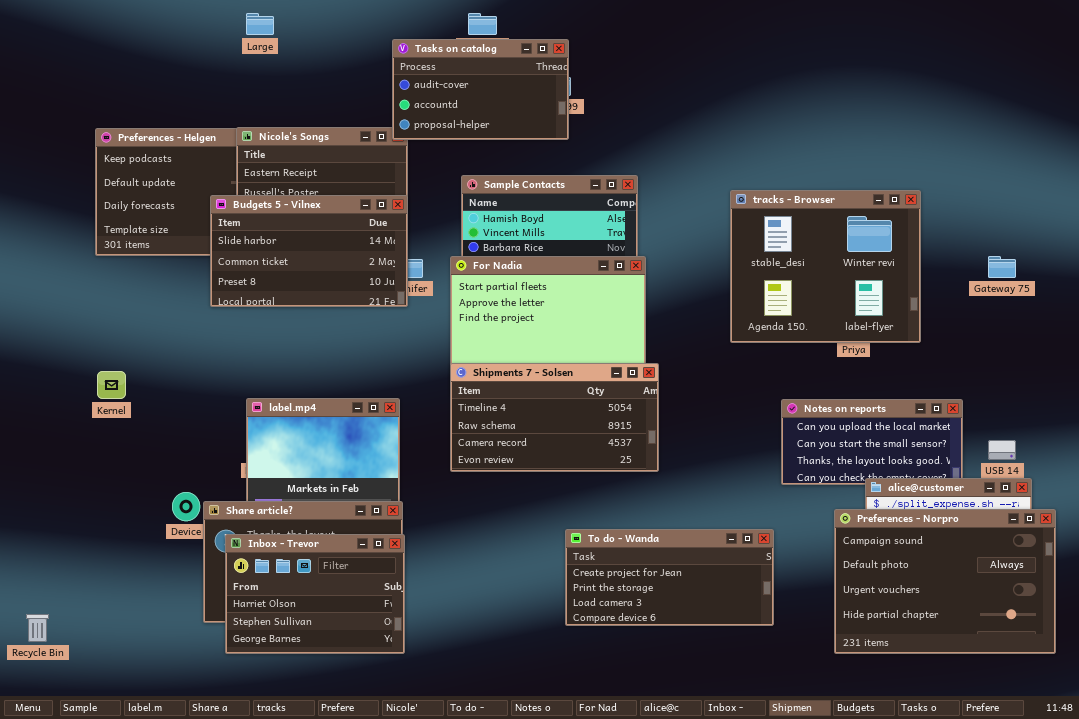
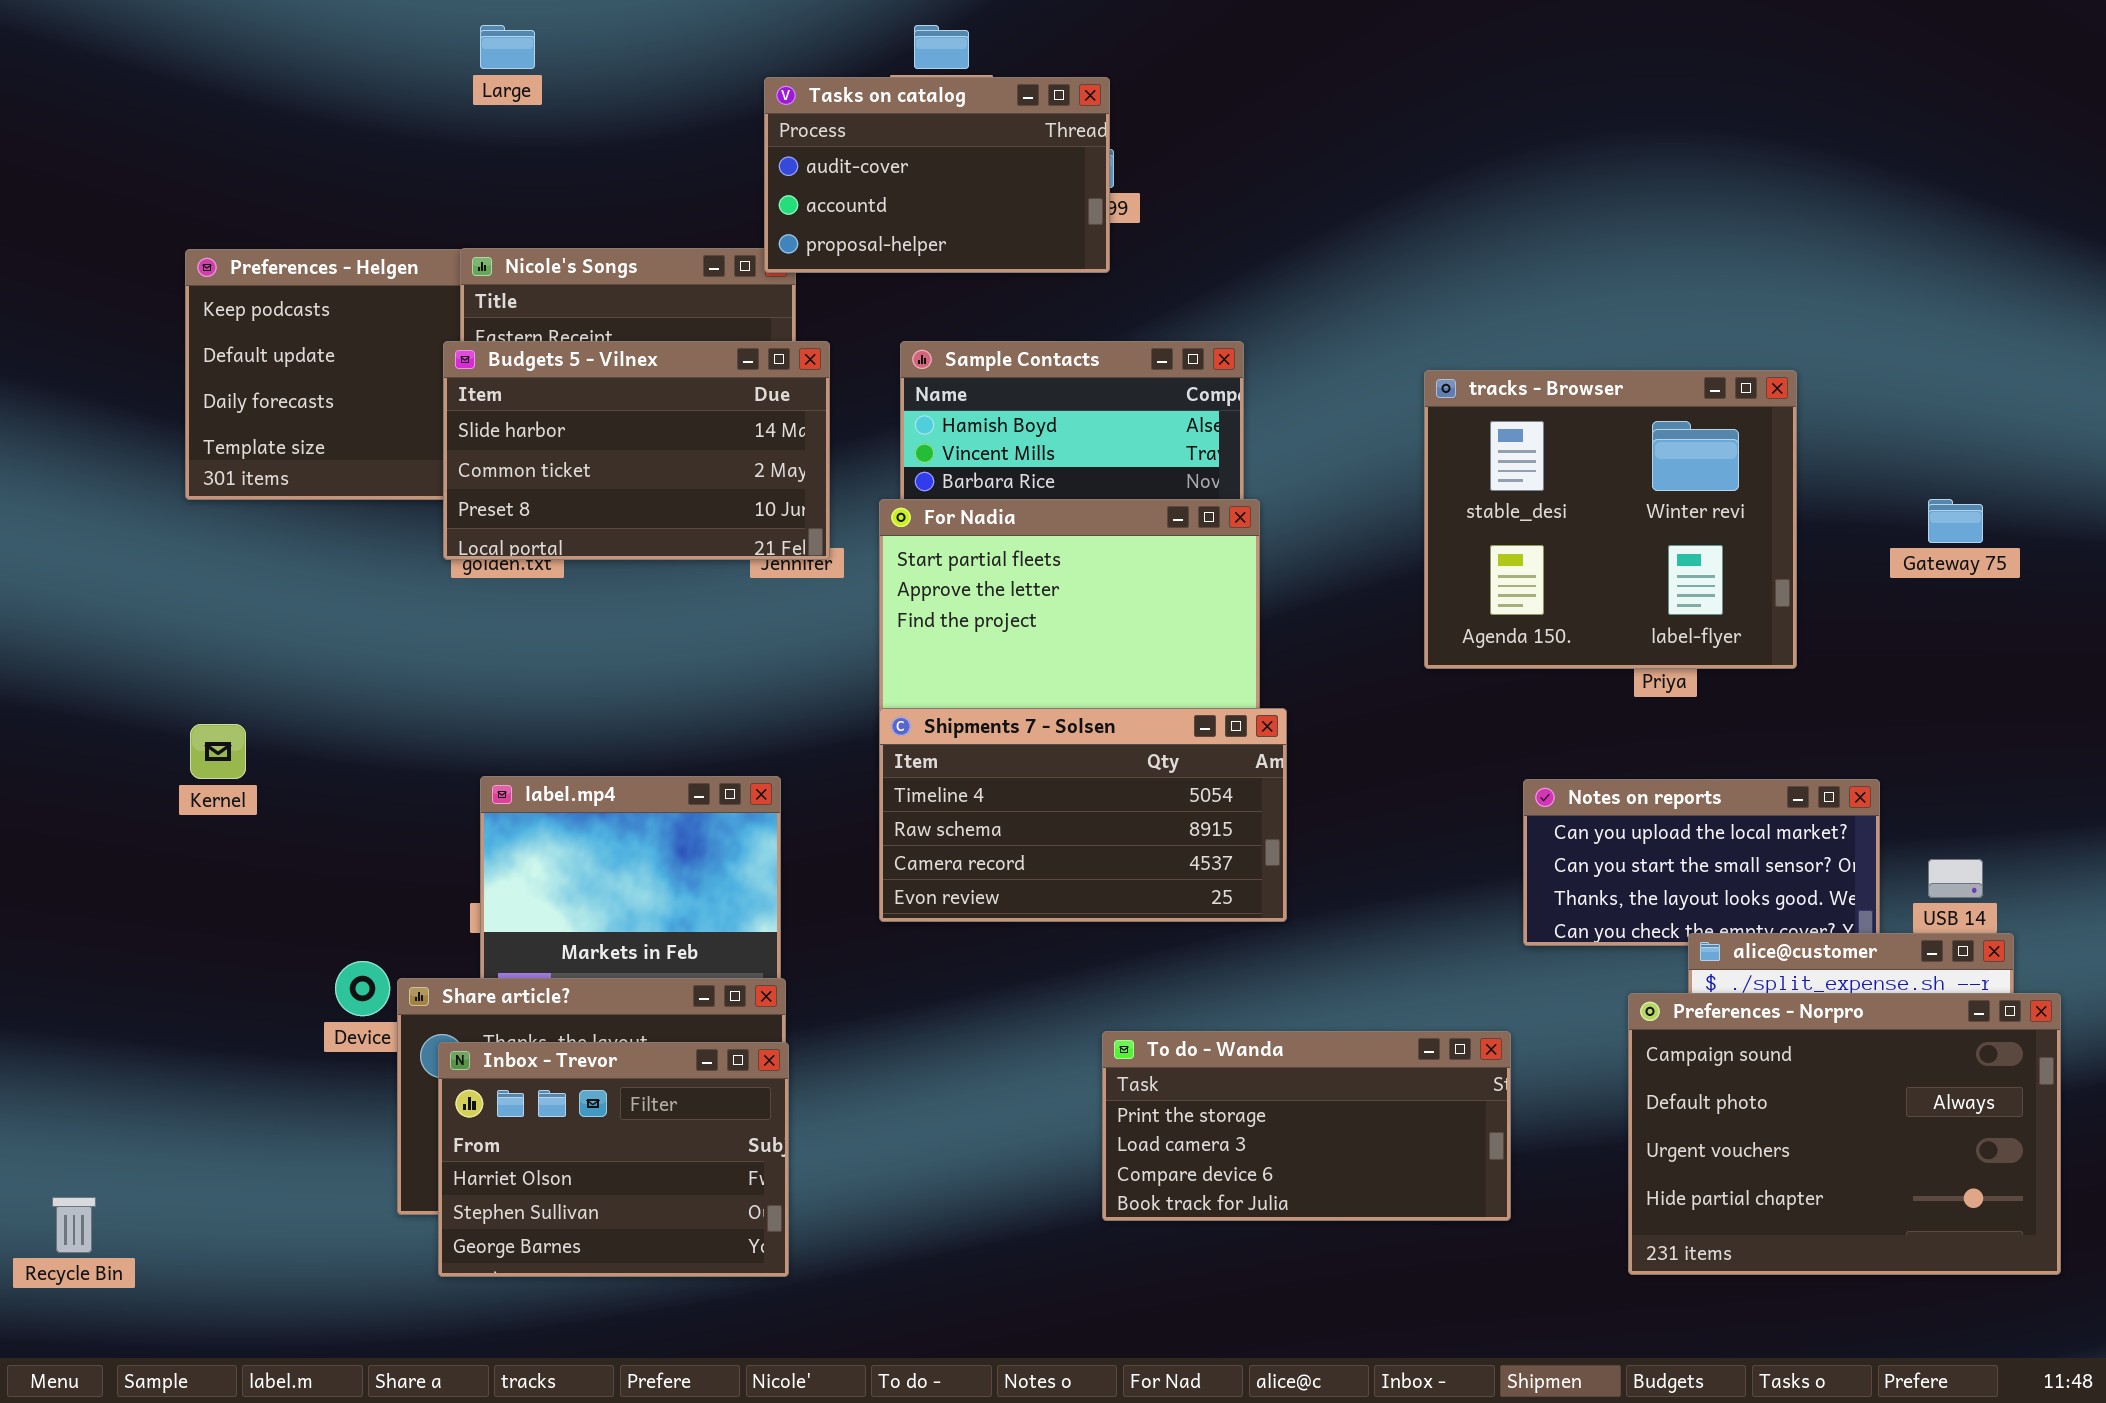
Budgets 5 - Vilnex: [210,195,408,307] -> [443,341,830,560], moved
To do - Wanda: [565,529,774,626] -> [1102,1031,1511,1221], scrolled down 1 row

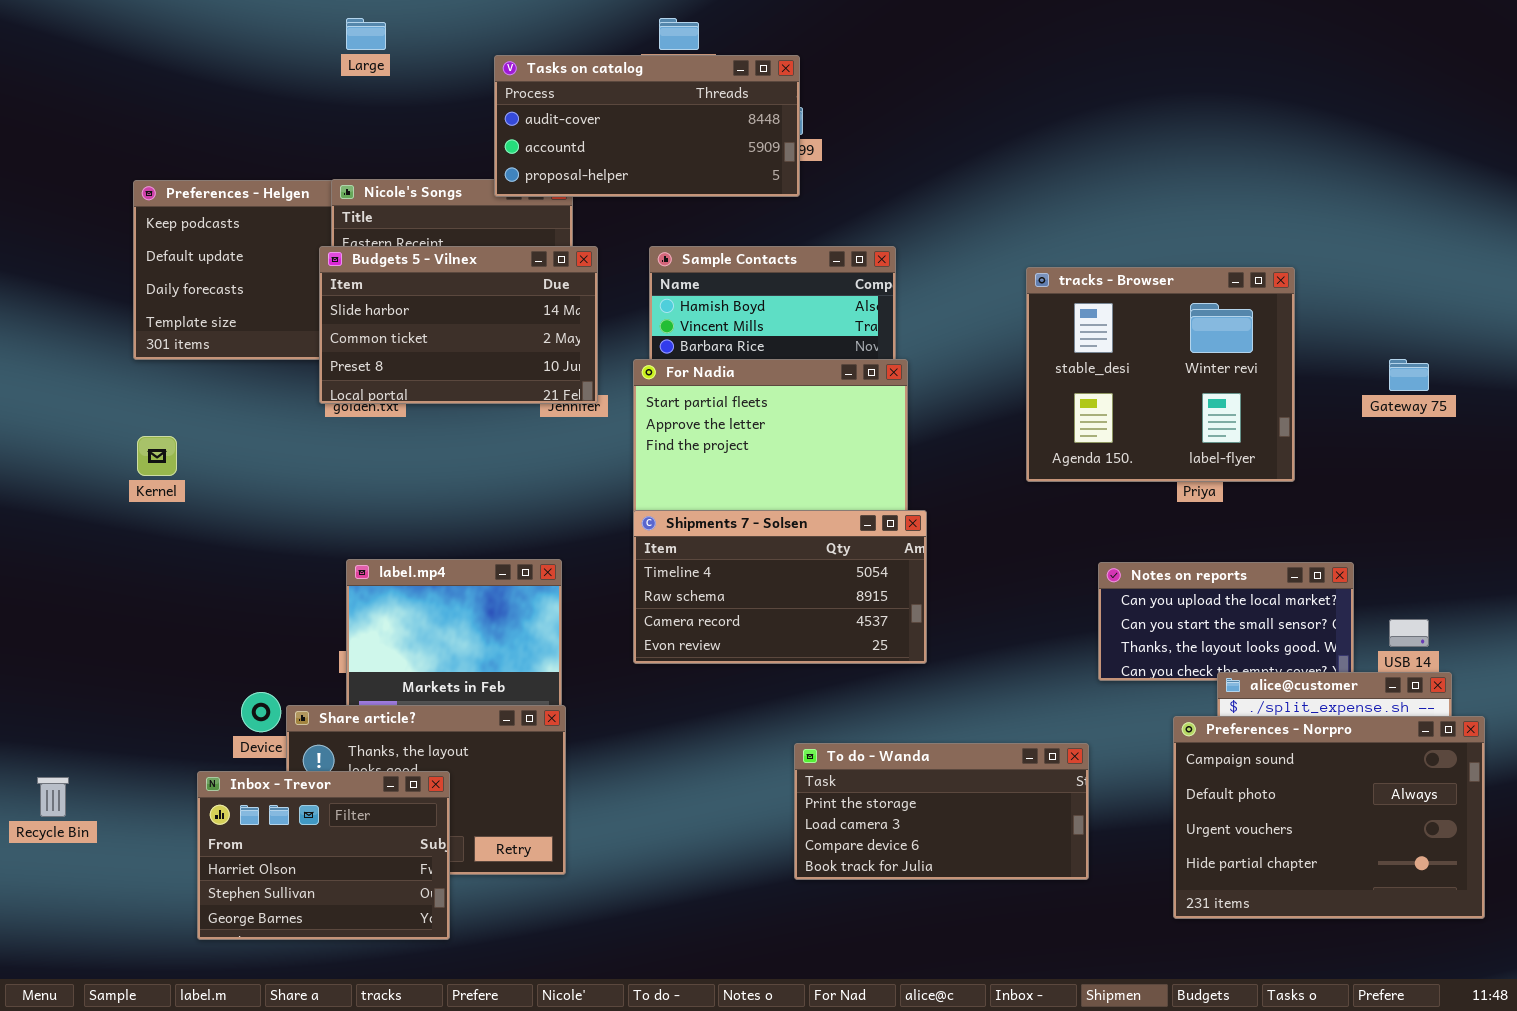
Tasks on catalog: [764,77,1110,273] -> [494,55,800,197], resized
Kernel: [190,724,246,779] -> [137,436,177,476], moved
Inbox - Trevor: [438,1042,789,1277] -> [197,771,450,940], moved
Recycle Bin: [52,1197,96,1253] -> [37,777,69,817], moved

